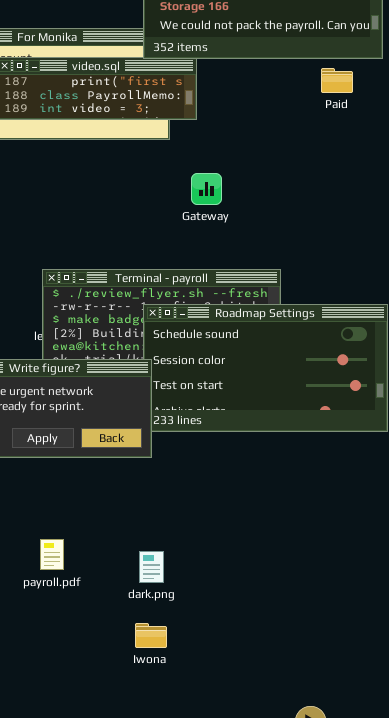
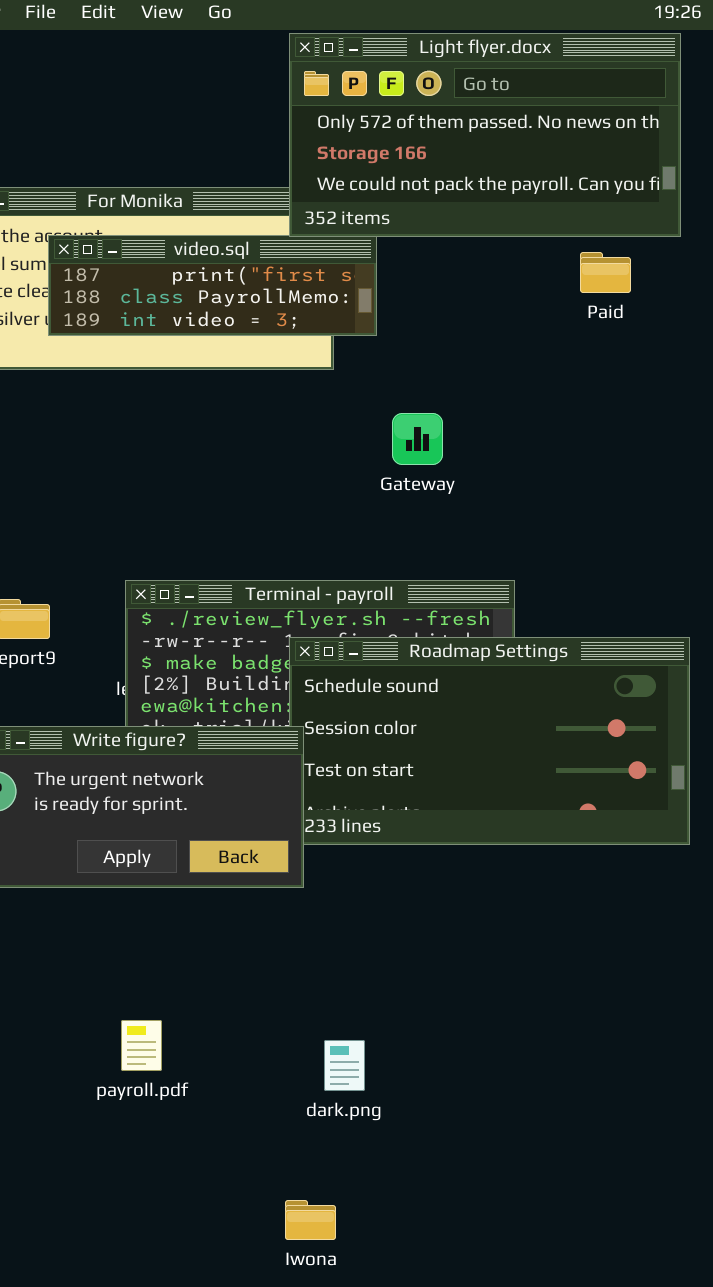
Gateway: [191,173,222,205] -> [392,413,443,465], moved
dark.png: [139,551,164,583] -> [324,1040,365,1091], moved
Iwona: [135,623,167,648] -> [285,1200,336,1240], moved

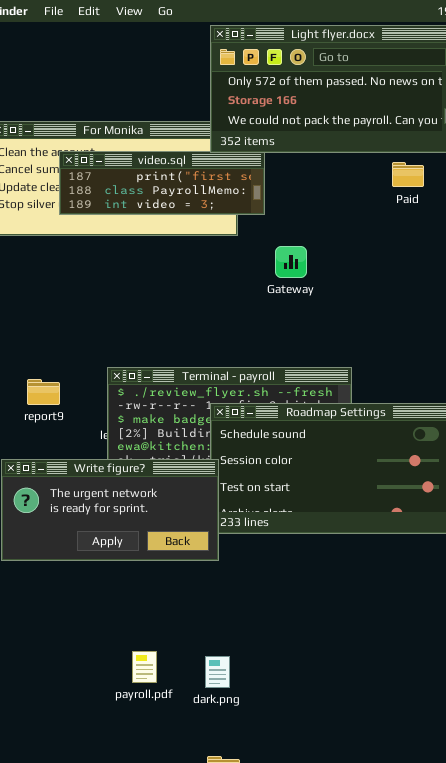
Gateway: [392,413,443,465] -> [275,246,307,278], moved
payroll.pdf: [121,1020,162,1071] -> [132,651,157,683], moved
dark.png: [324,1040,365,1091] -> [205,656,230,688], moved

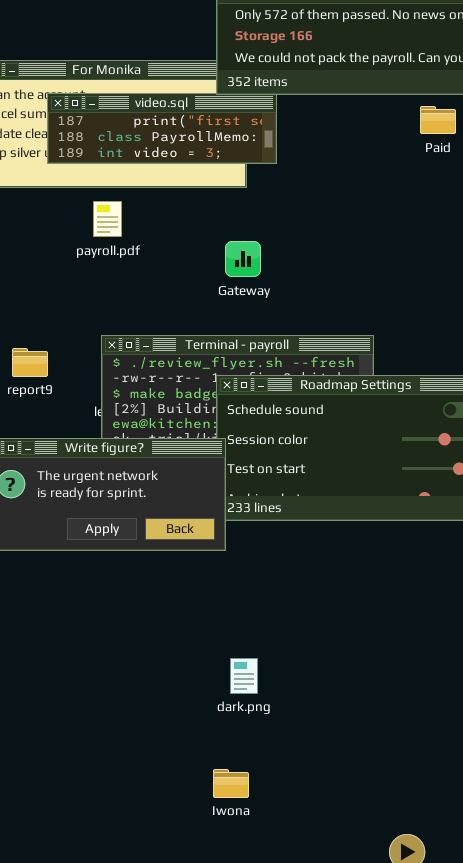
Gateway: [275,246,307,278] -> [225,241,261,277], moved
payroll.pdf: [132,651,157,683] -> [93,201,122,237], moved
dark.png: [205,656,230,688] -> [230,658,258,694], moved

